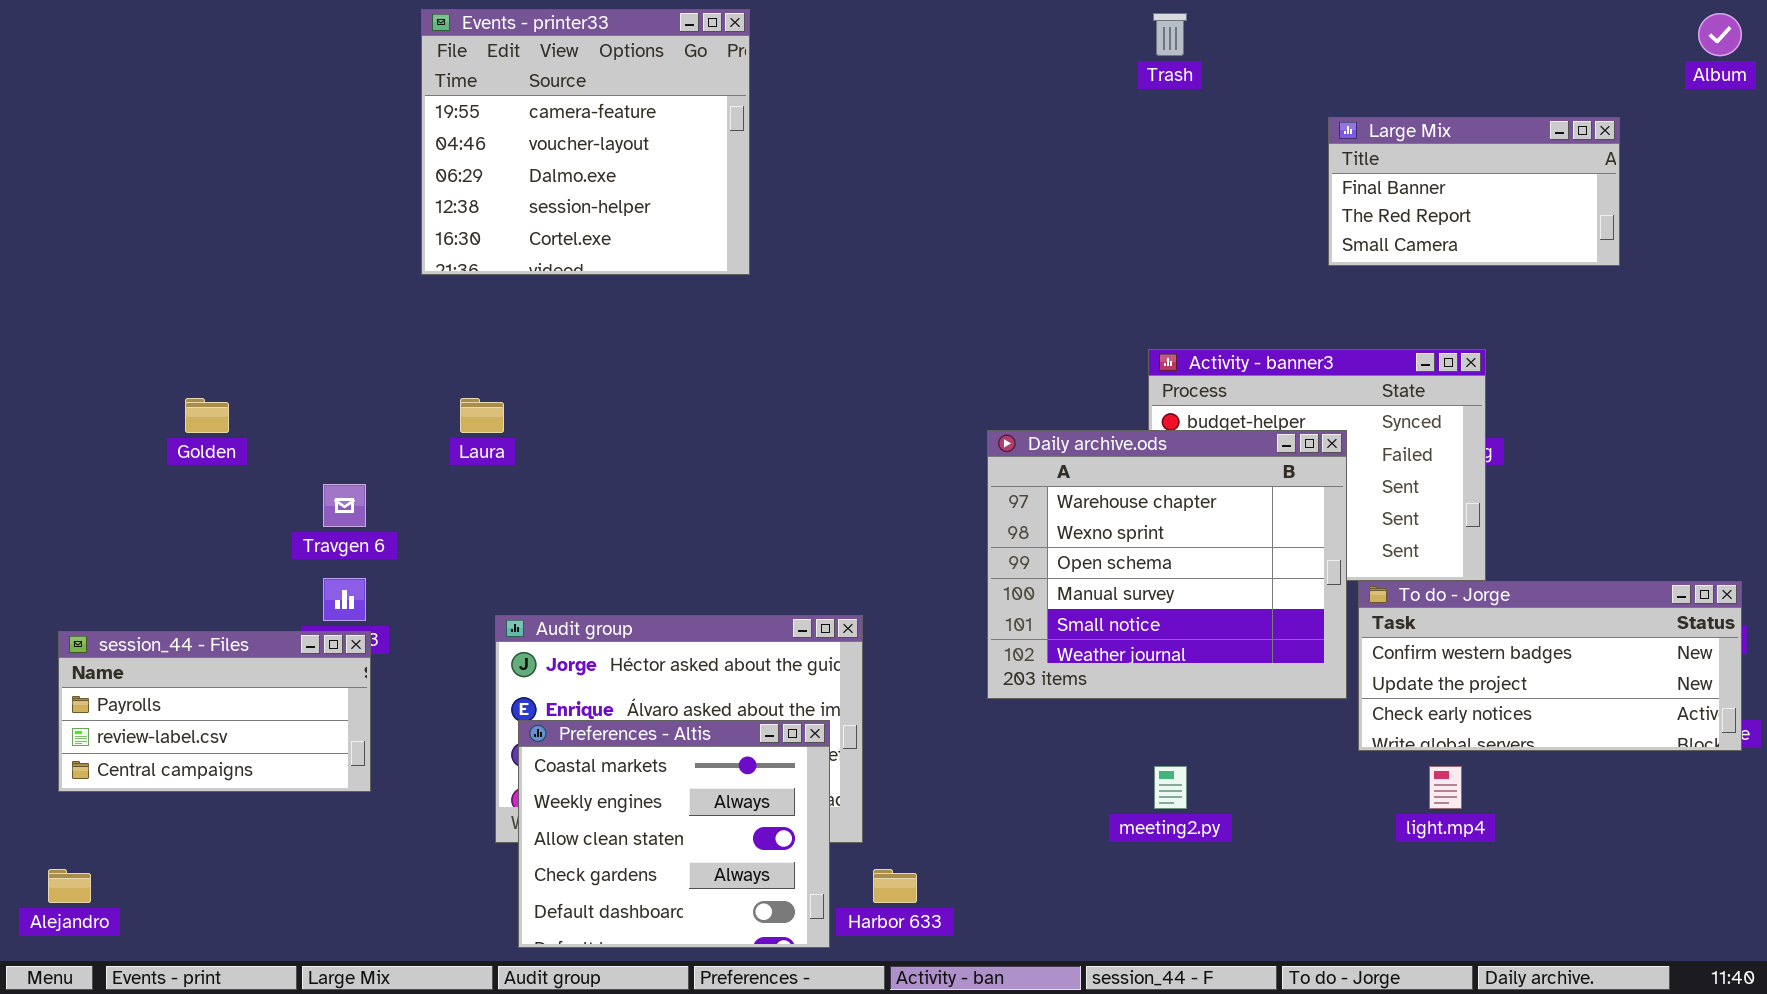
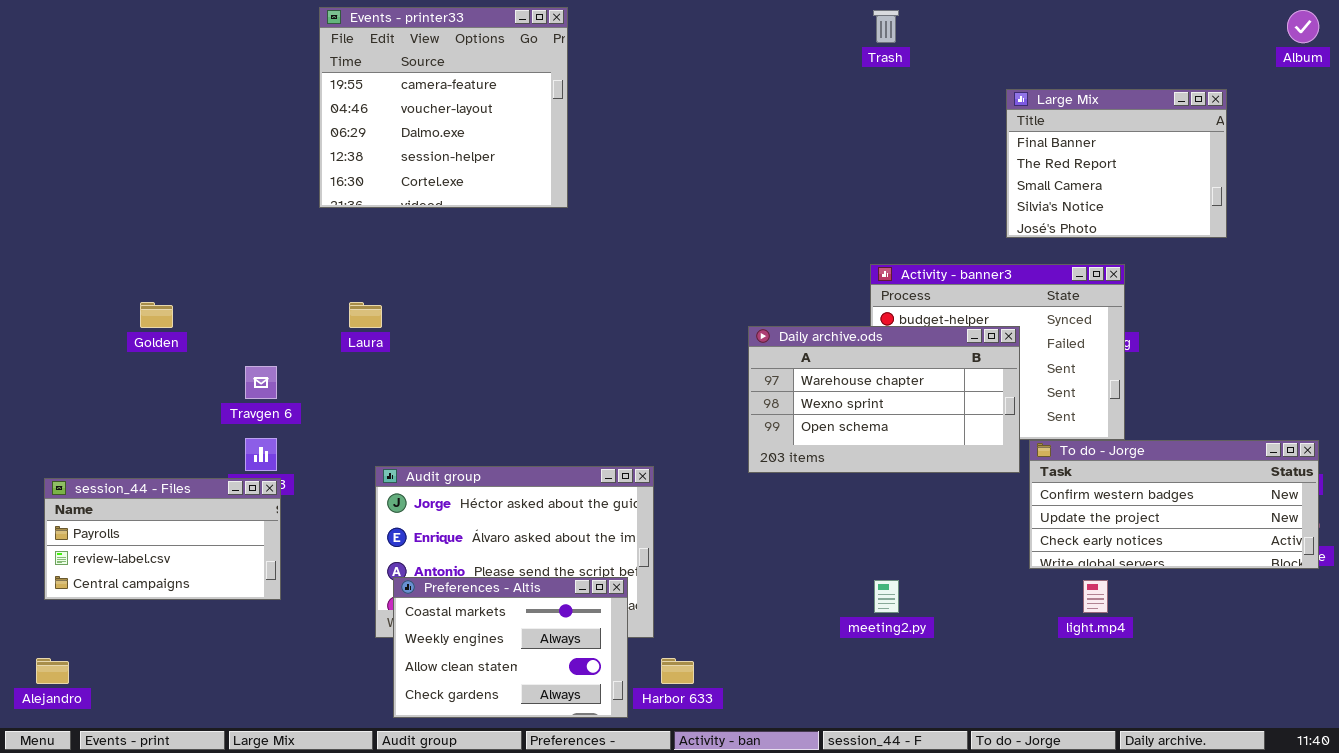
Large Mix: [1328,117,1620,266] -> [1006,89,1227,238], resized
Daily archive.ods: [987,430,1347,699] -> [748,326,1020,473], resized
Preferences - Altis: [518,720,830,948] -> [393,577,628,718], resized

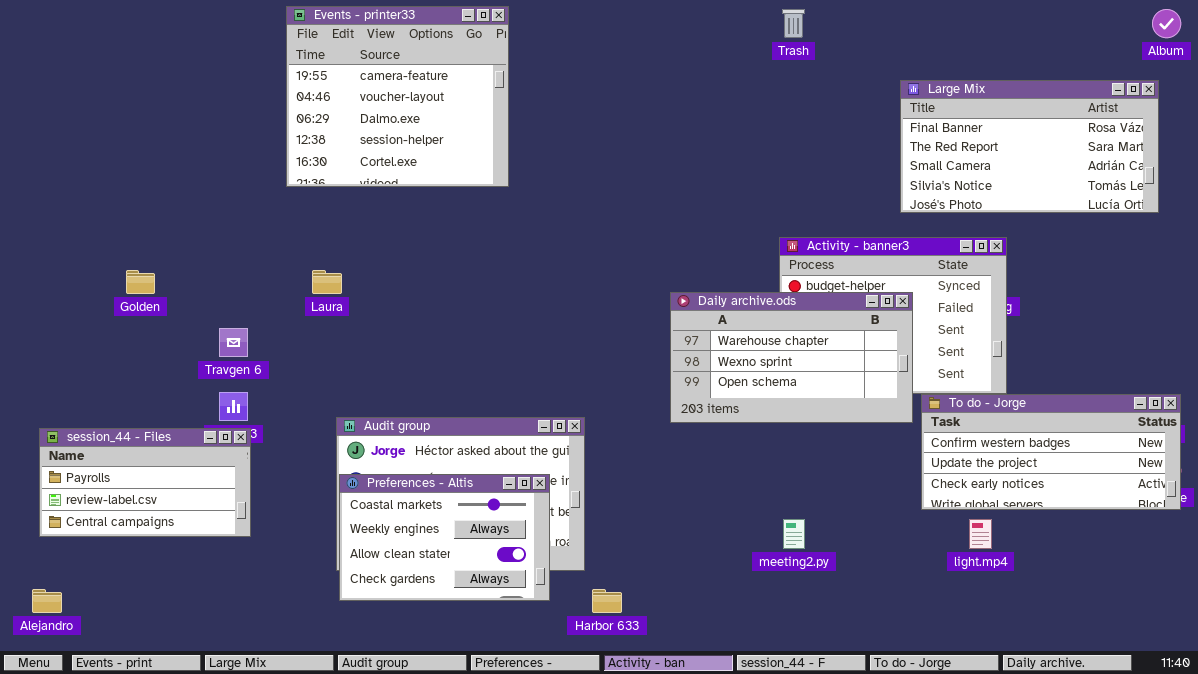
Large Mix: [1006,89,1227,238] -> [900,80,1159,213], resized
Preferences - Altis: [393,577,628,718] -> [339,474,550,601], moved

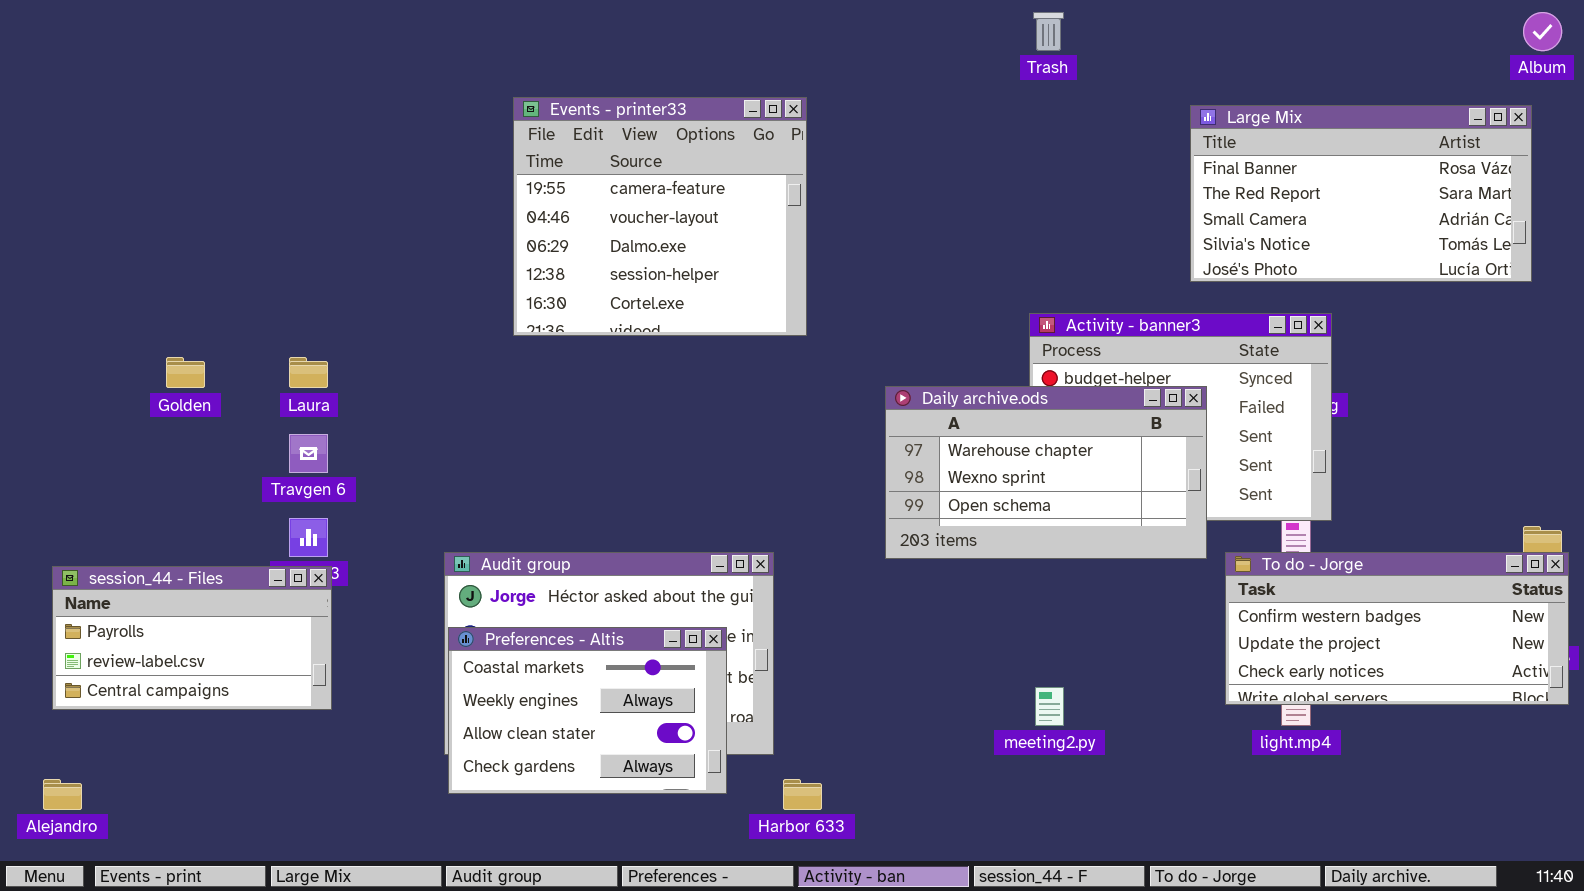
Events - printer33: [286,6,509,187] -> [513,97,807,336], moved
Laura: [312,270,342,294] -> [289,357,328,388], moved
To do - Jorge: [921,394,1181,510] -> [1225,552,1569,705], moved

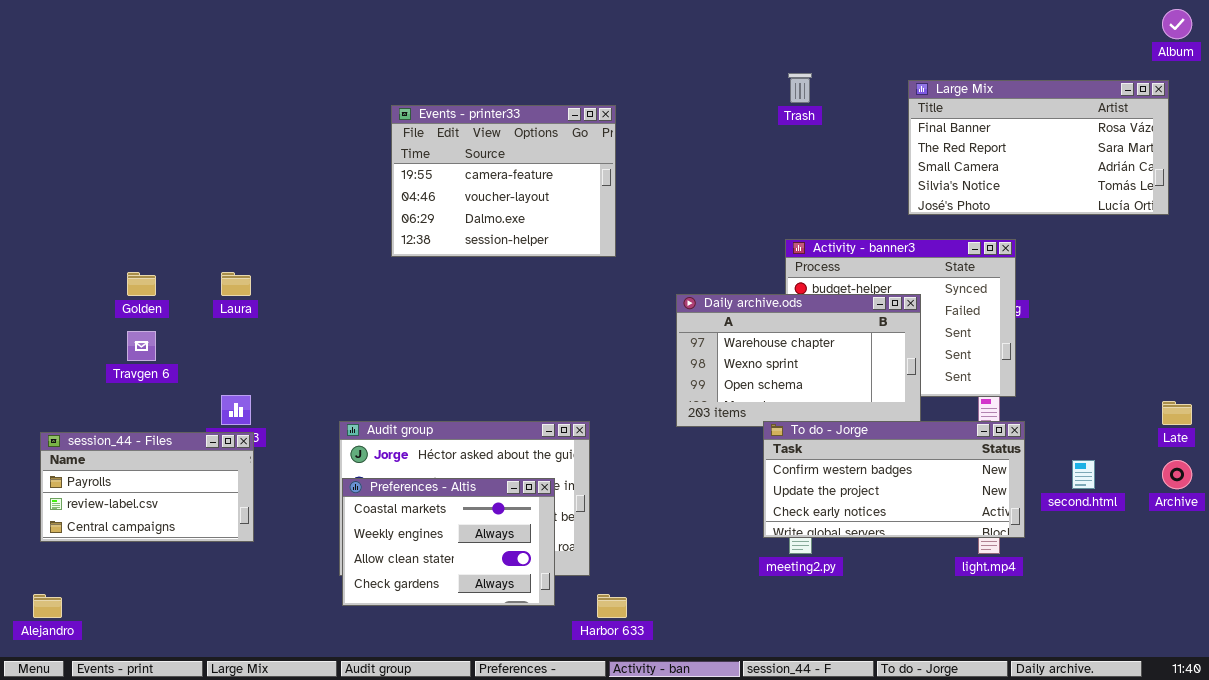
Trash: [1033,12,1064,51] -> [788,73,812,103], moved
Events - printer33: [513,97,807,336] -> [391,105,616,257], resized
Travgen 6: [289,434,328,473] -> [127,331,156,361], moved
To do - Jorge: [1225,552,1569,705] -> [763,421,1025,538], moved

